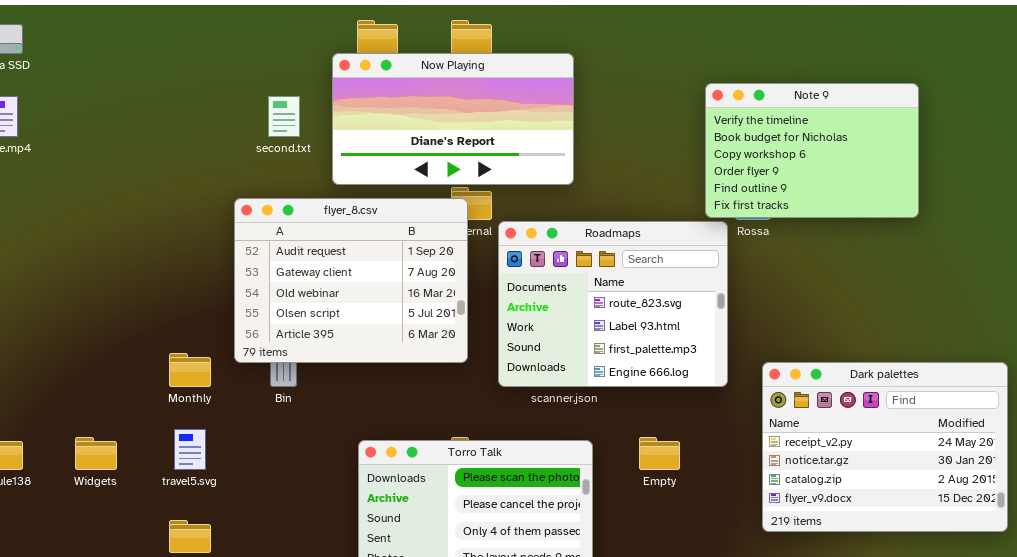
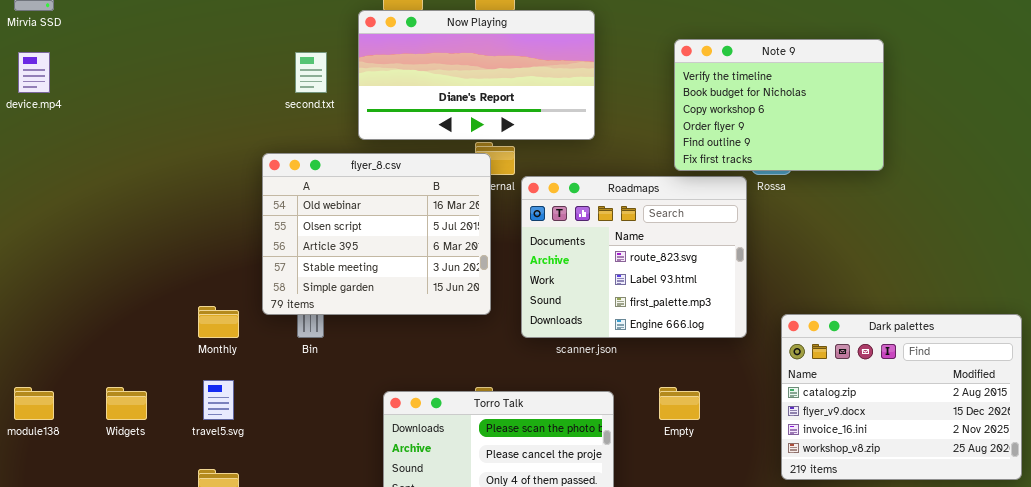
Note 9: [705,83,919,218] -> [674,39,884,171], moved
flyer_8.csv: [234,198,468,363] -> [262,153,491,315], scrolled down 2 rows
Dark palettes: [762,362,1008,532] -> [781,314,1022,480], scrolled down 2 rows

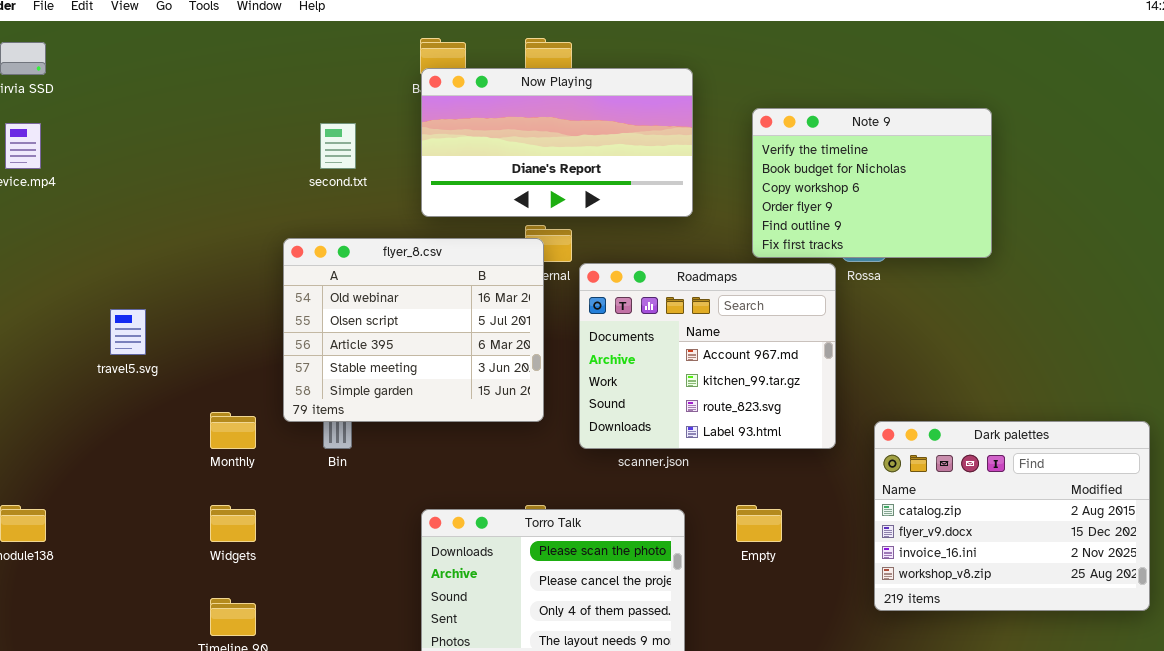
Now Playing: [358,10,595,140] -> [421,68,693,217], moved
Roadmaps: [521,176,747,338] -> [579,263,836,449], scrolled up 2 rows
travel5.svg: [203,380,234,420] -> [110,309,146,355], moved
Widgets: [106,387,147,420] -> [210,505,256,542], moved

